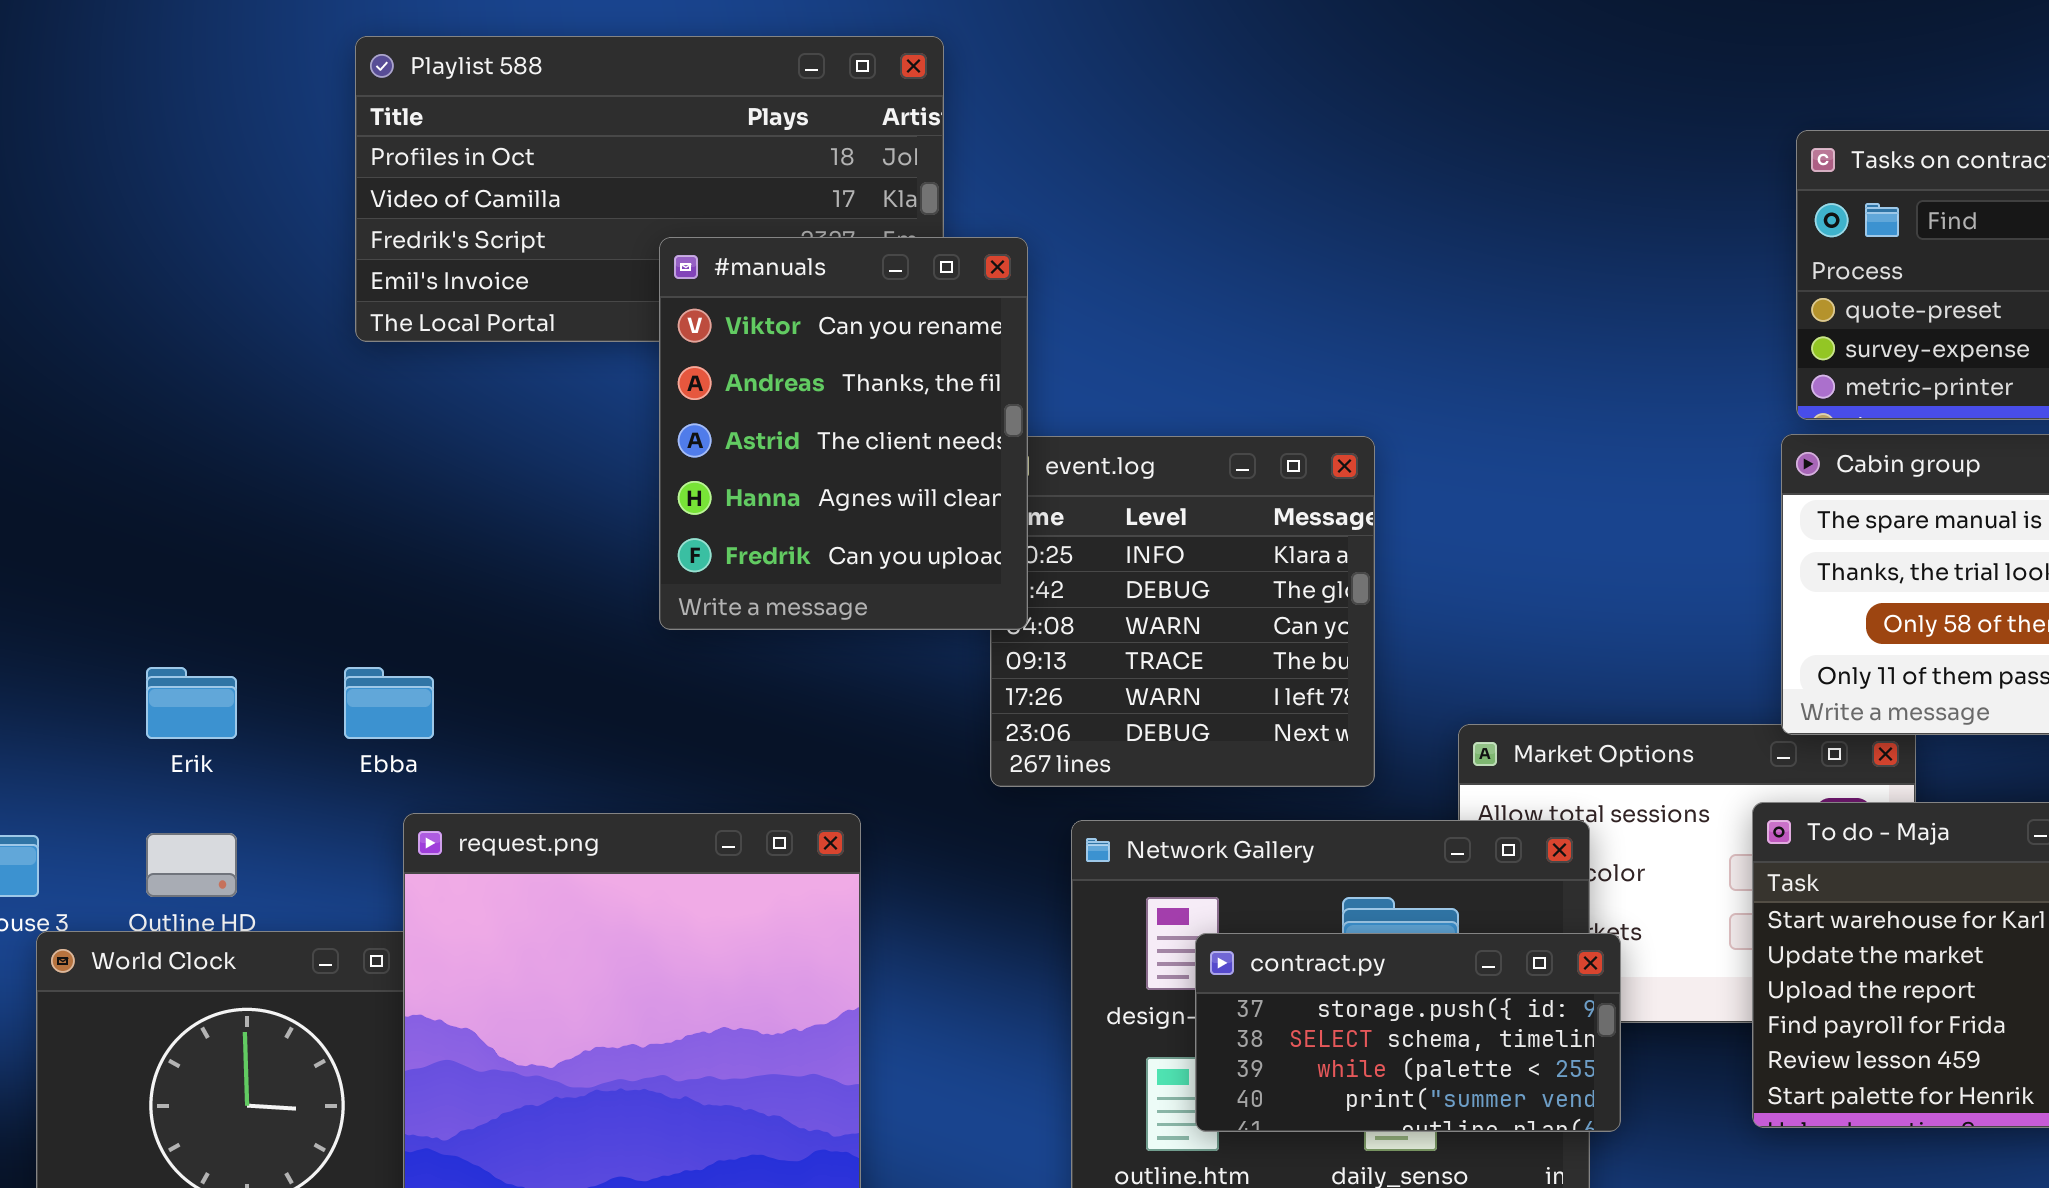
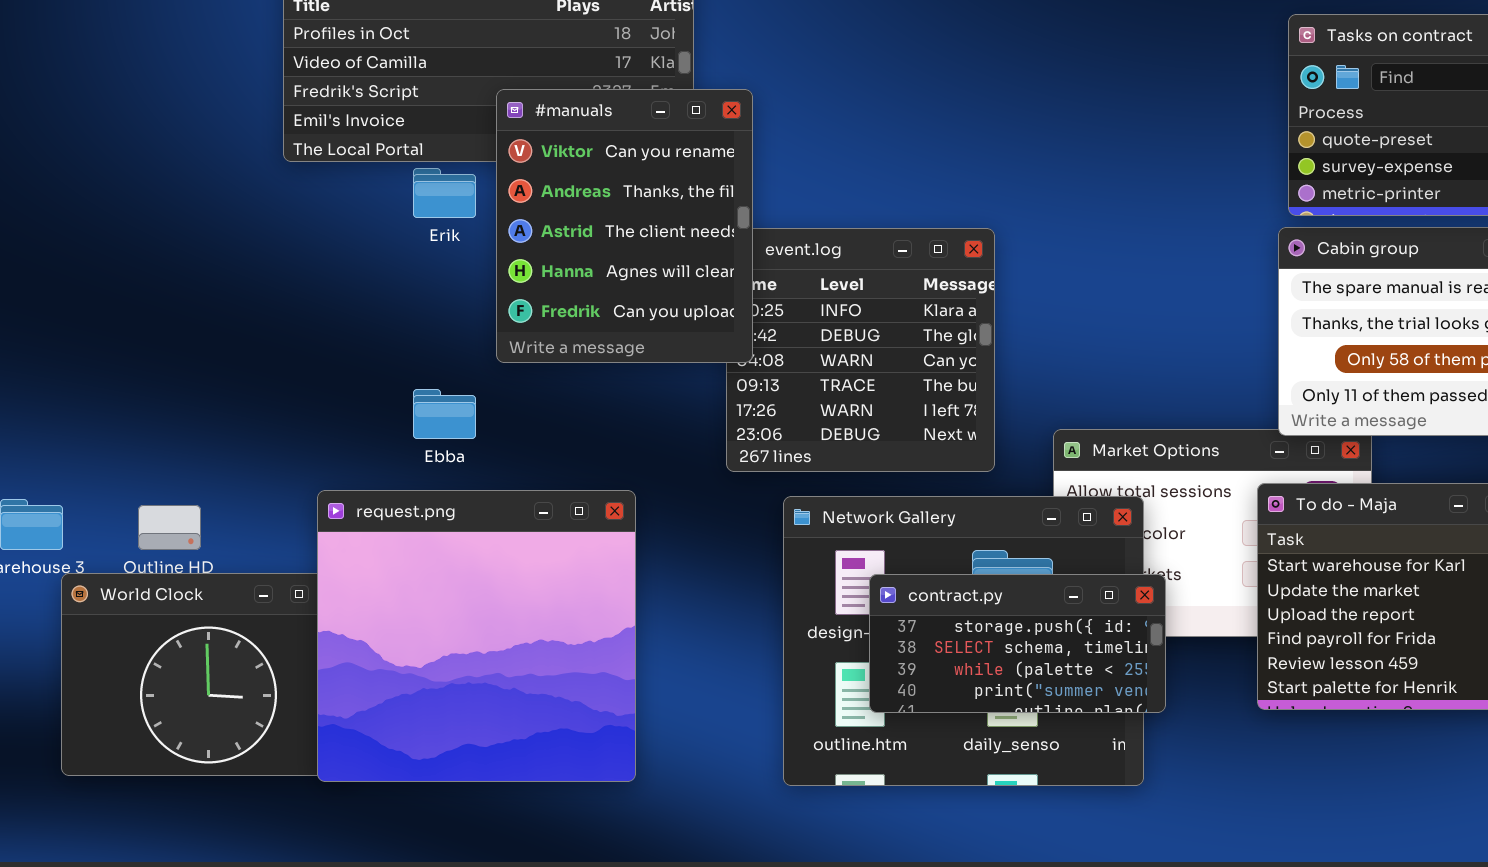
Erik: [146,667,237,739] -> [413,168,476,218], moved
Ebba: [344,667,434,739] -> [413,389,476,439], moved

